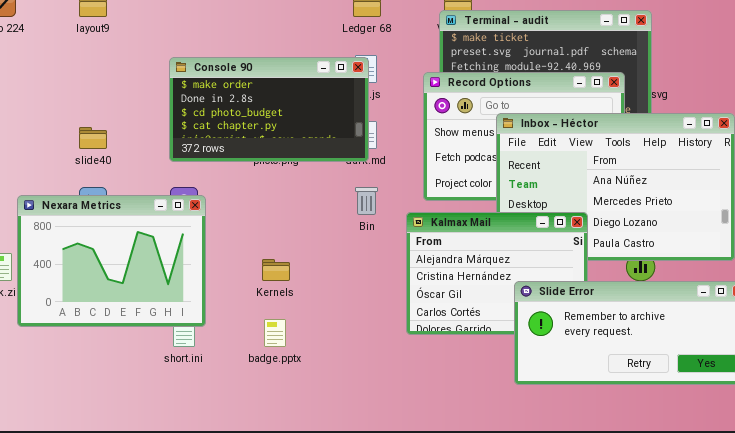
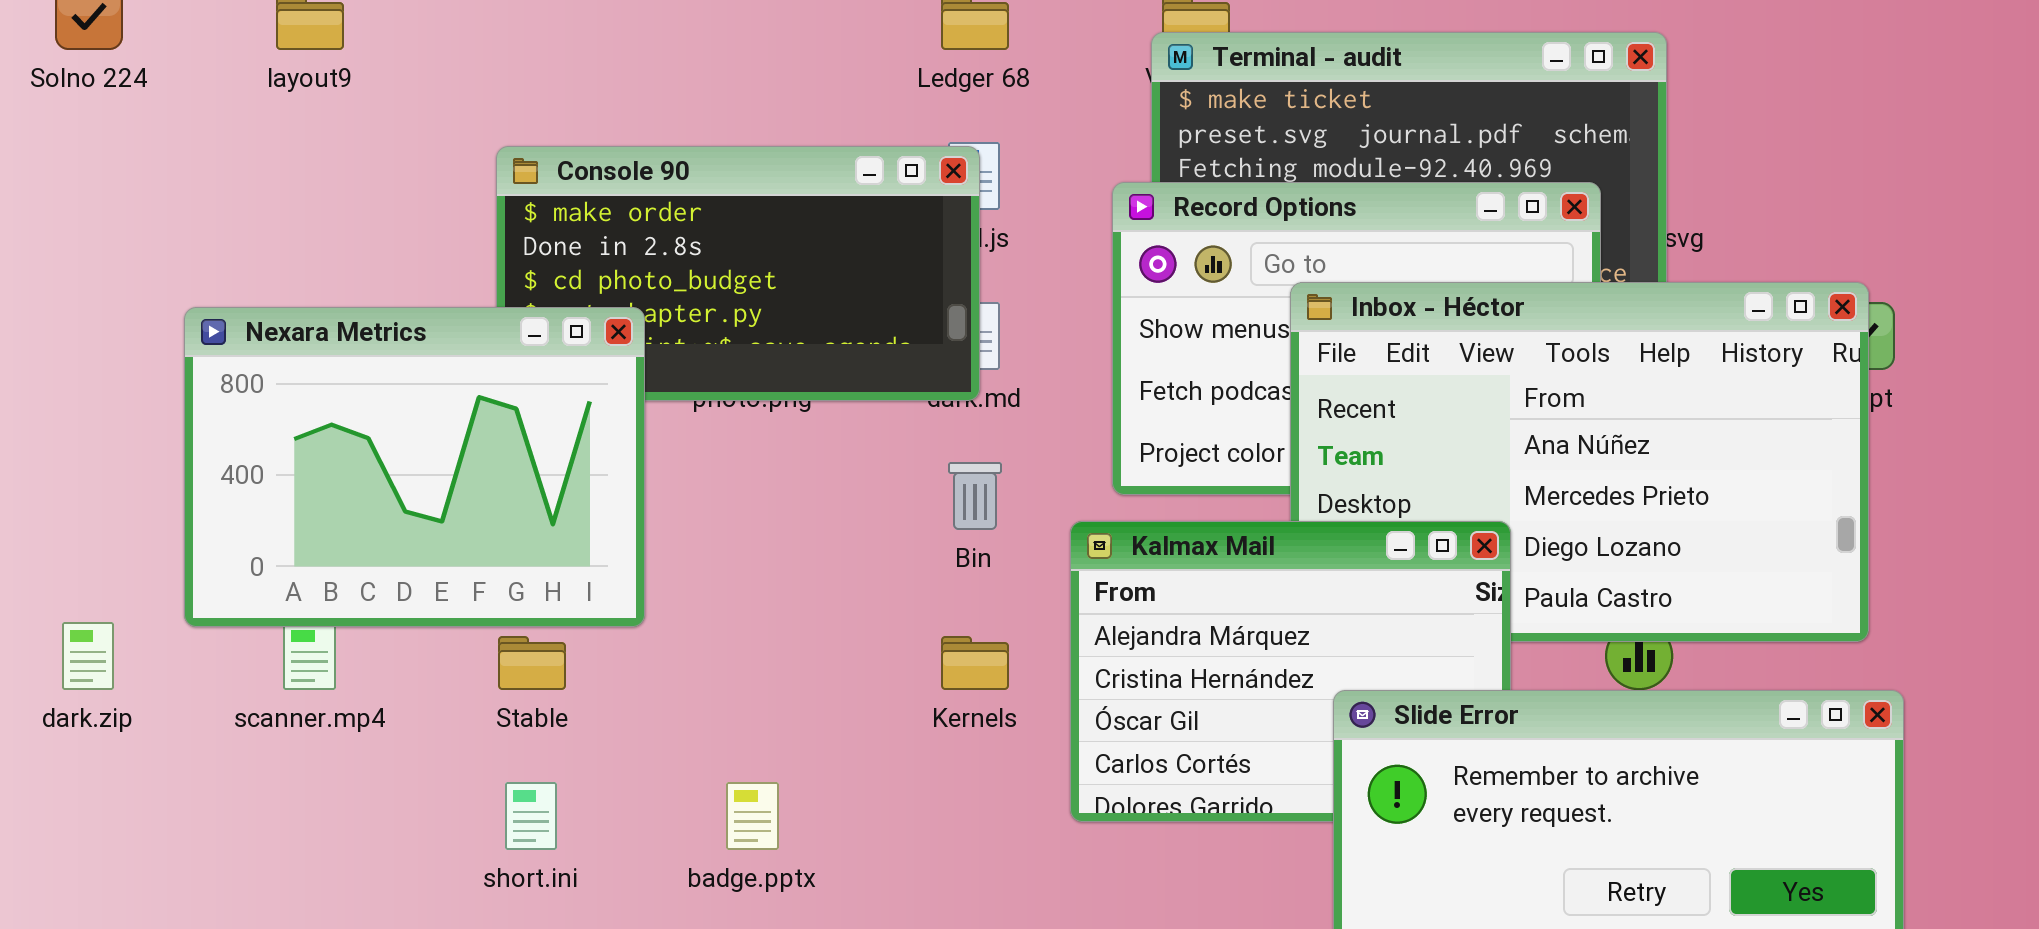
Nexara Metrics: [17,195,206,327] -> [184,307,645,627], moved
Kernels: [262,259,290,281] -> [941,636,1009,690], moved

